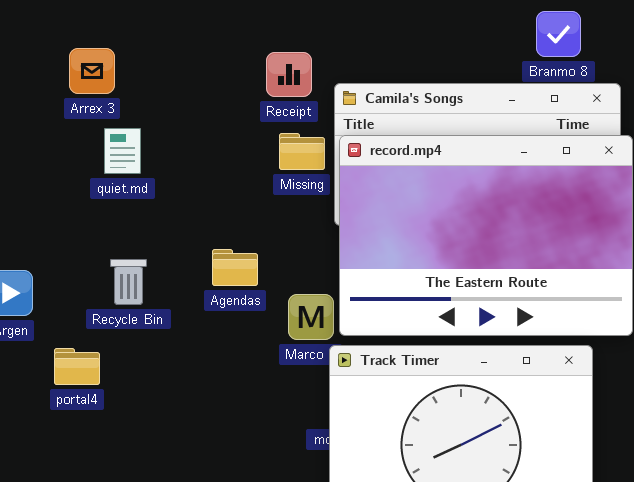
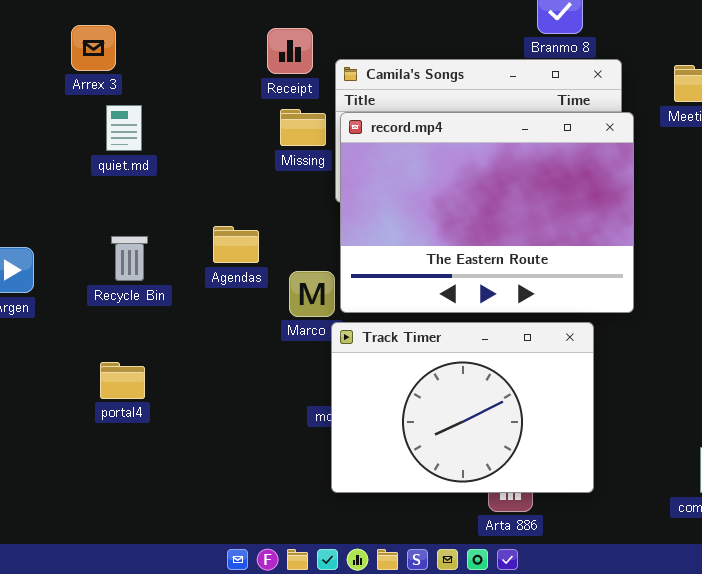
portal4: [54,348,100,385] -> [100,362,145,399], moved

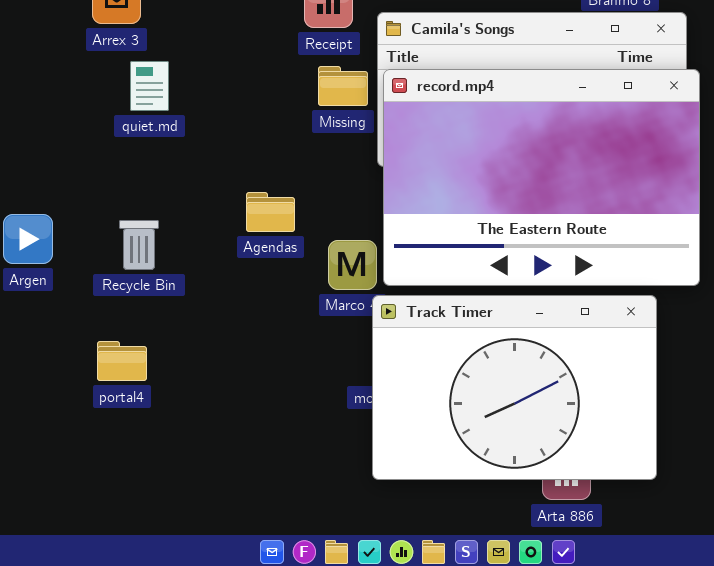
Recycle Bin: [111,236,148,281] -> [119,220,159,270], moved
portal4: [100,362,145,399] -> [97,341,147,381], moved

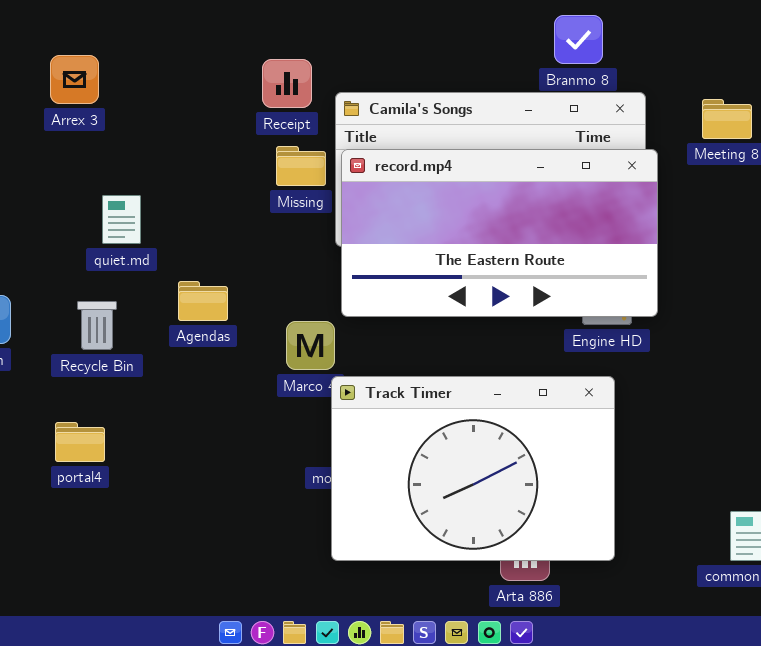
quiet.md: [130,61,169,111] -> [102,195,141,244], moved
record.mp4: [383,69,700,286] -> [341,149,658,317], resized
Agendas: [246,192,295,232] -> [178,281,228,321], moved

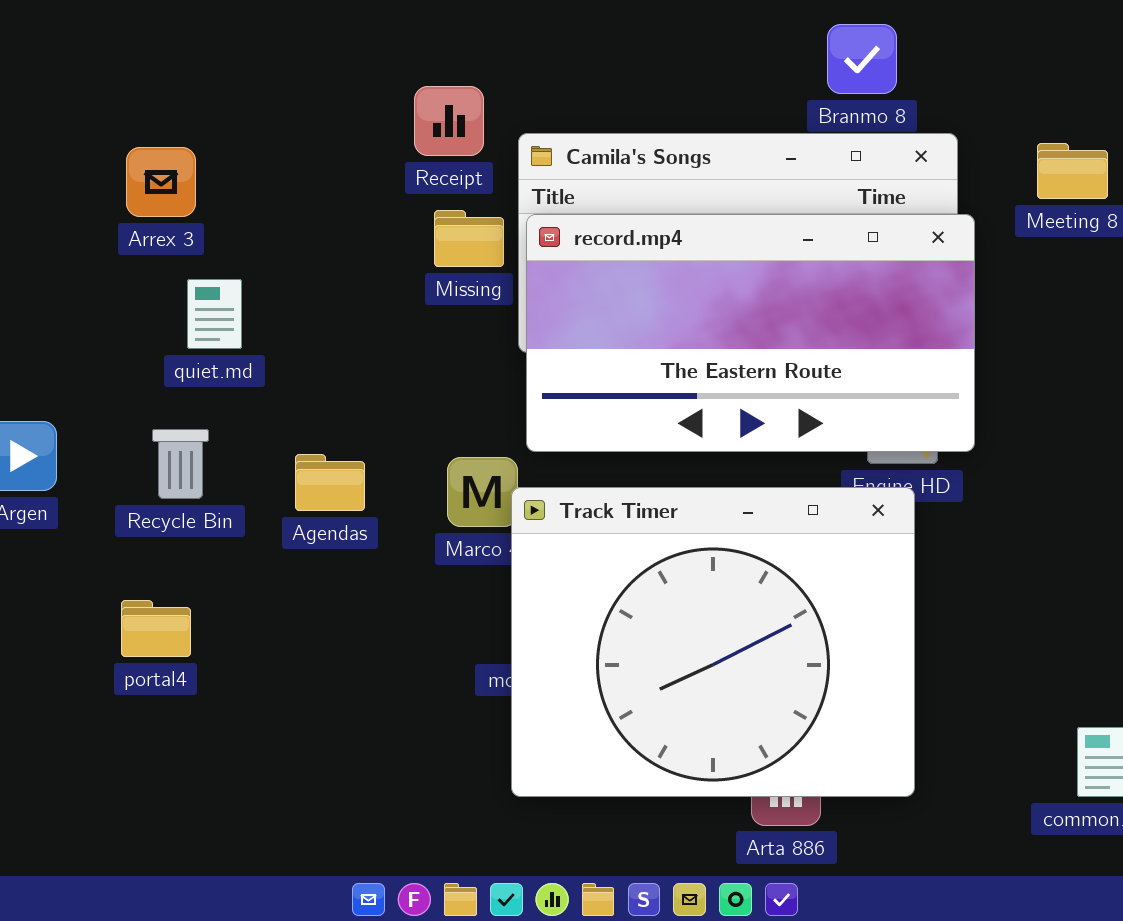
Arrex 3: [50,55,99,104] -> [126,147,196,217], moved
Agendas: [178,281,228,321] -> [295,454,365,511], moved
Track Timer: [331,376,615,561] -> [511,487,915,797], resized

